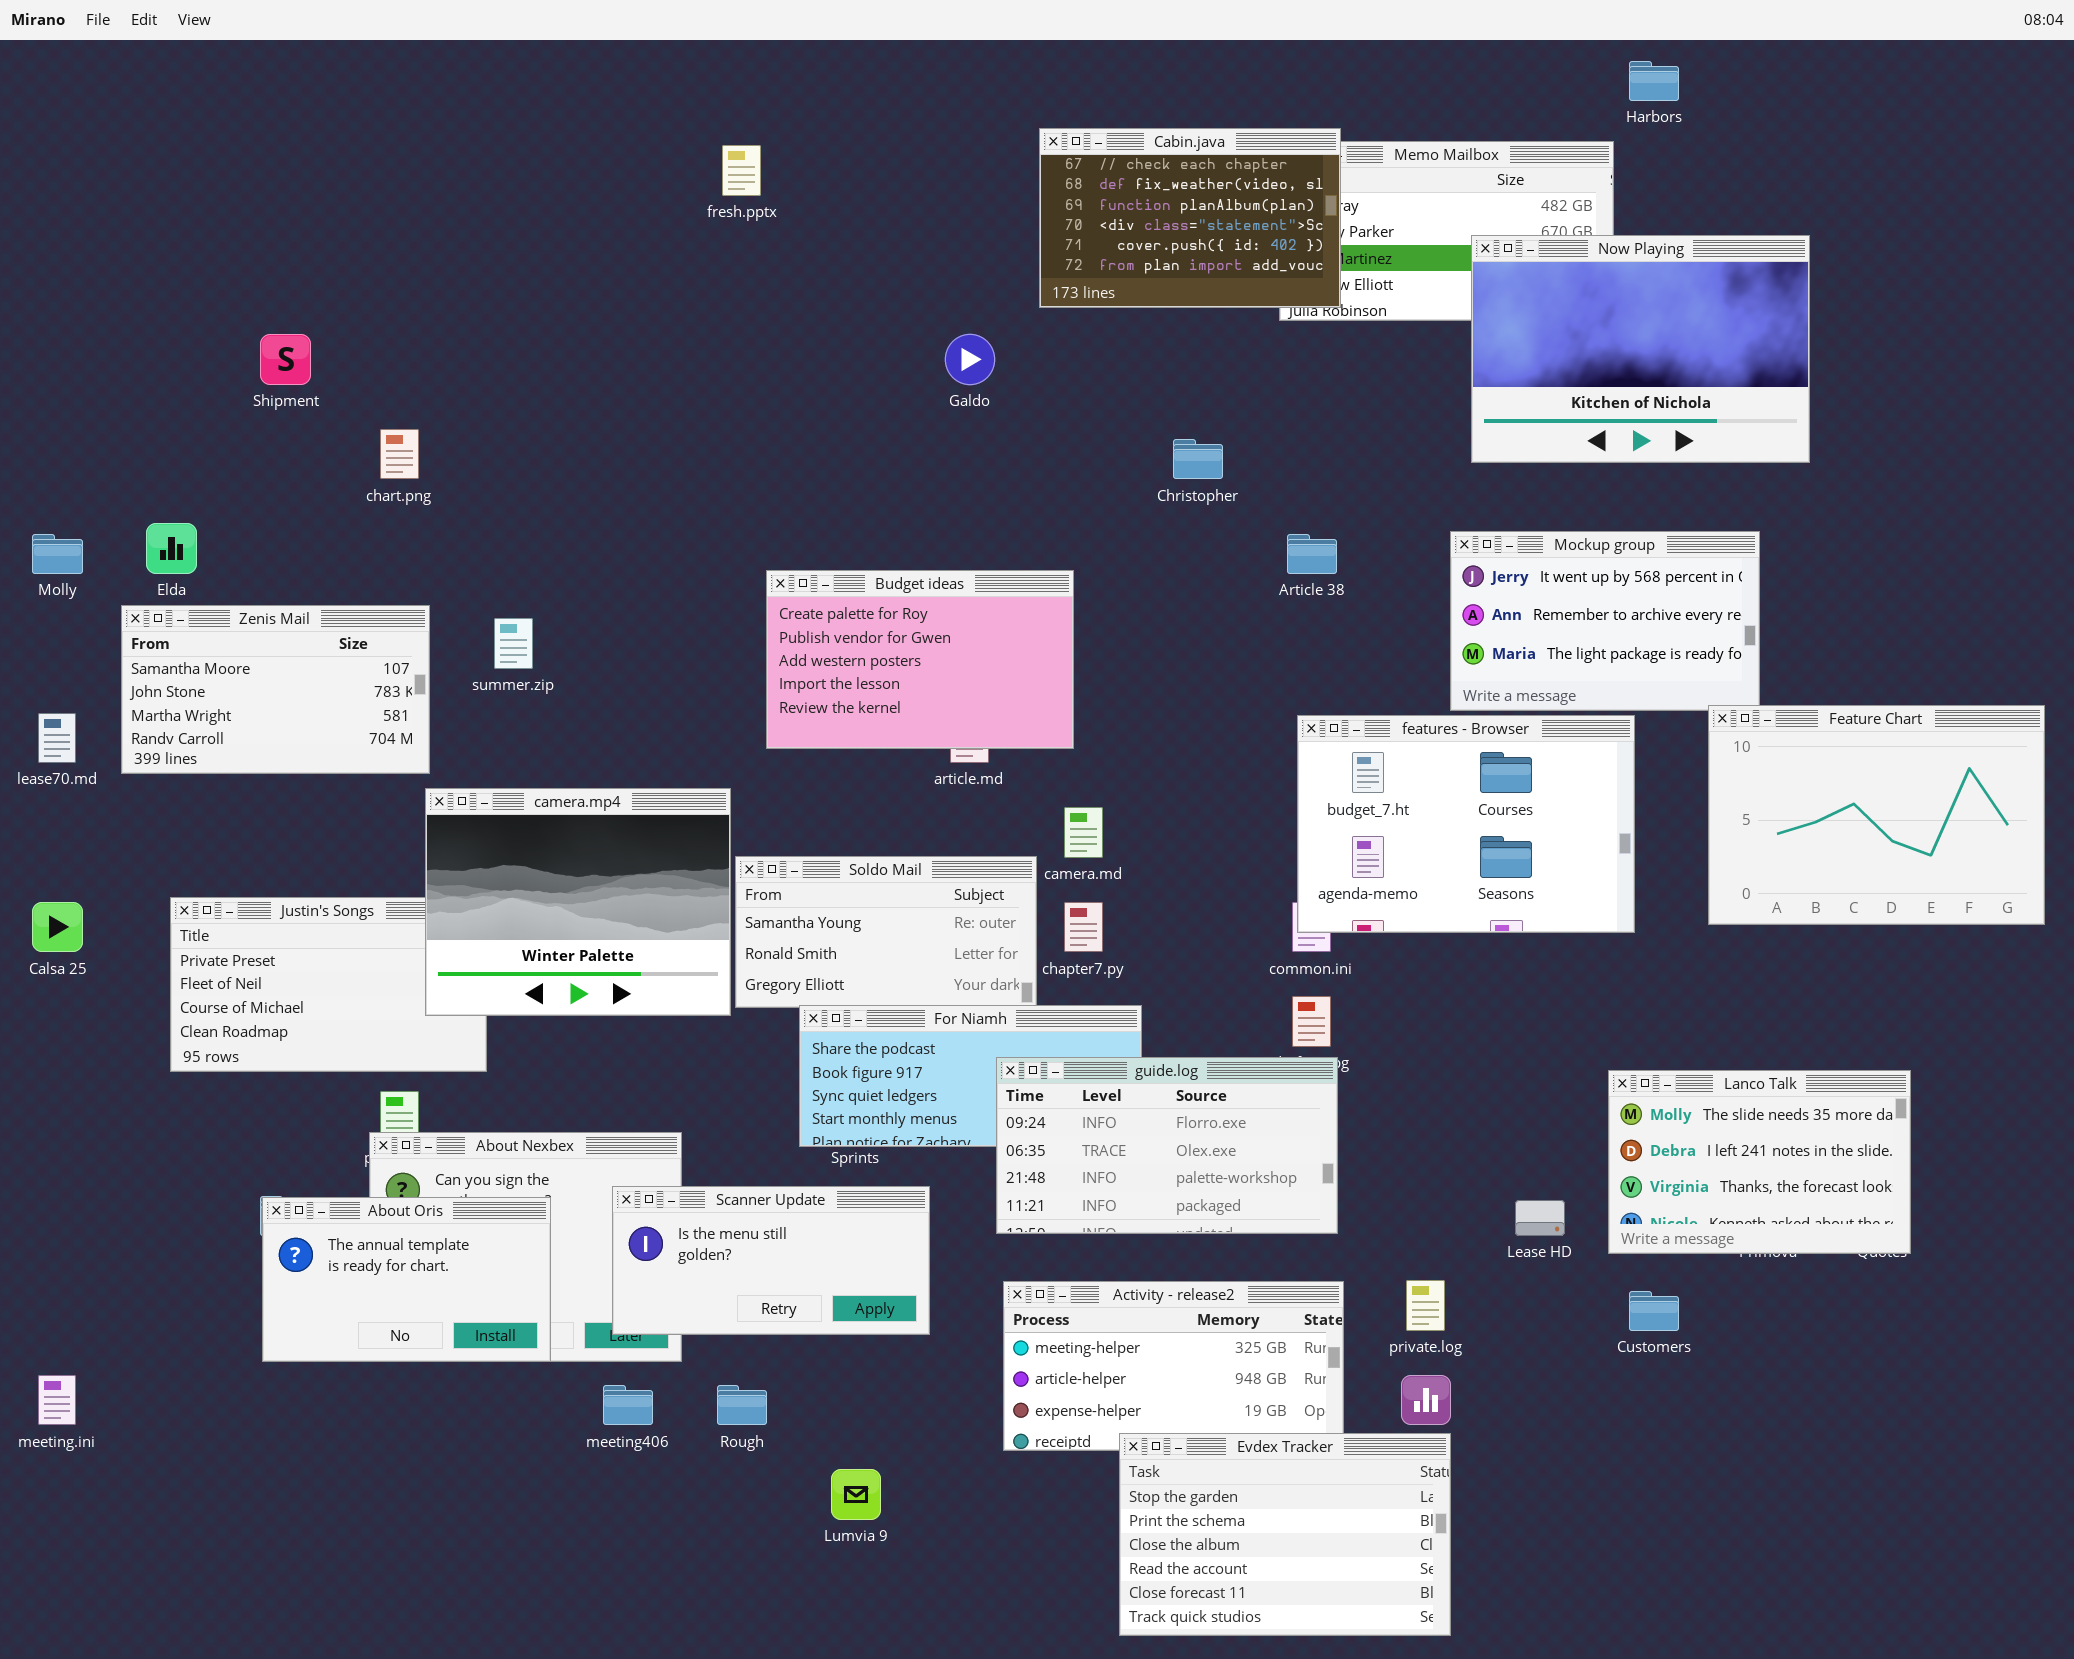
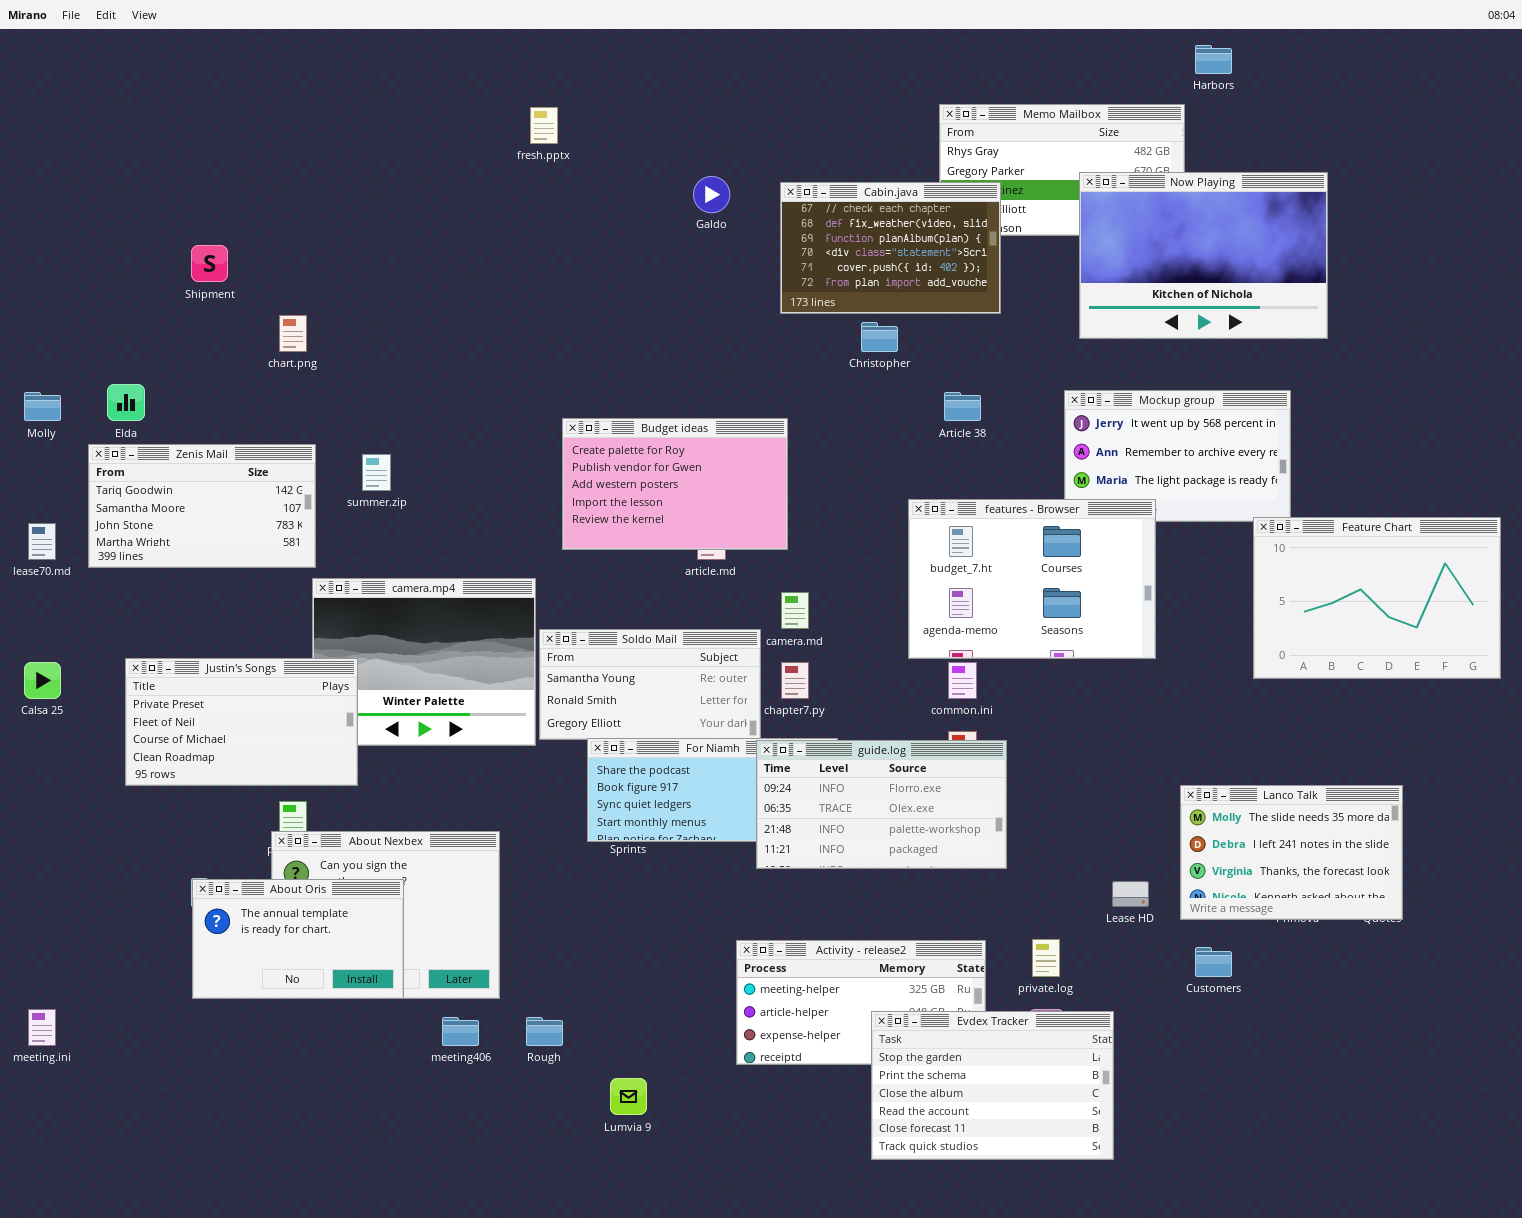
Cabin.java: [1039,128,1341,308] -> [780,182,1001,314], moved
Galdo: [945,334,995,385] -> [693,176,730,213], moved
Zenis Mail: [121,605,430,774] -> [88,444,316,568], scrolled up 1 row
features - Browser: [1297,715,1635,933] -> [908,499,1156,659], moved
Justin's Songs: [170,897,487,1072] -> [125,658,358,786], raised
guide.log: [996,1057,1338,1234] -> [756,740,1007,869], moved
Scanner Update: [612,1186,930,1335] -> none, closed
Evdex Tracker: [1119,1433,1451,1636] -> [871,1011,1114,1160], moved

